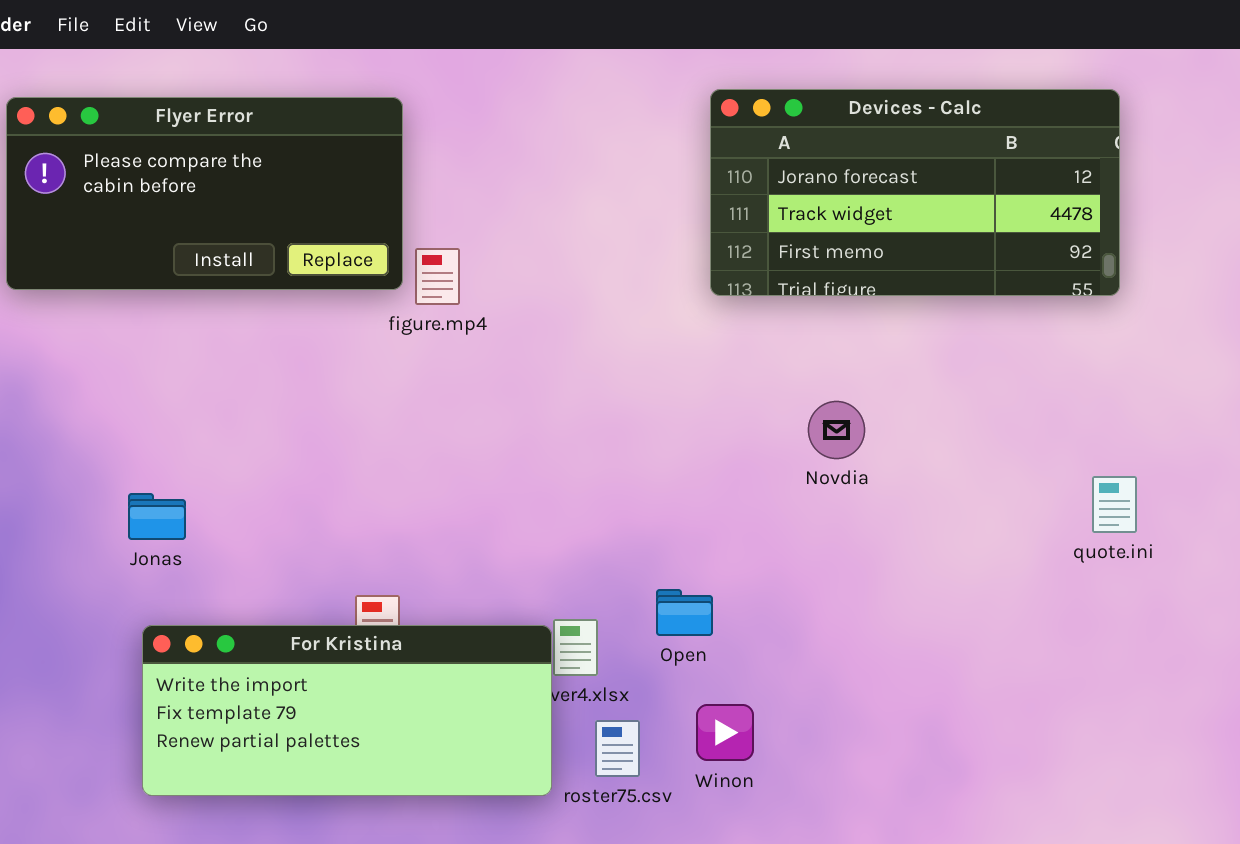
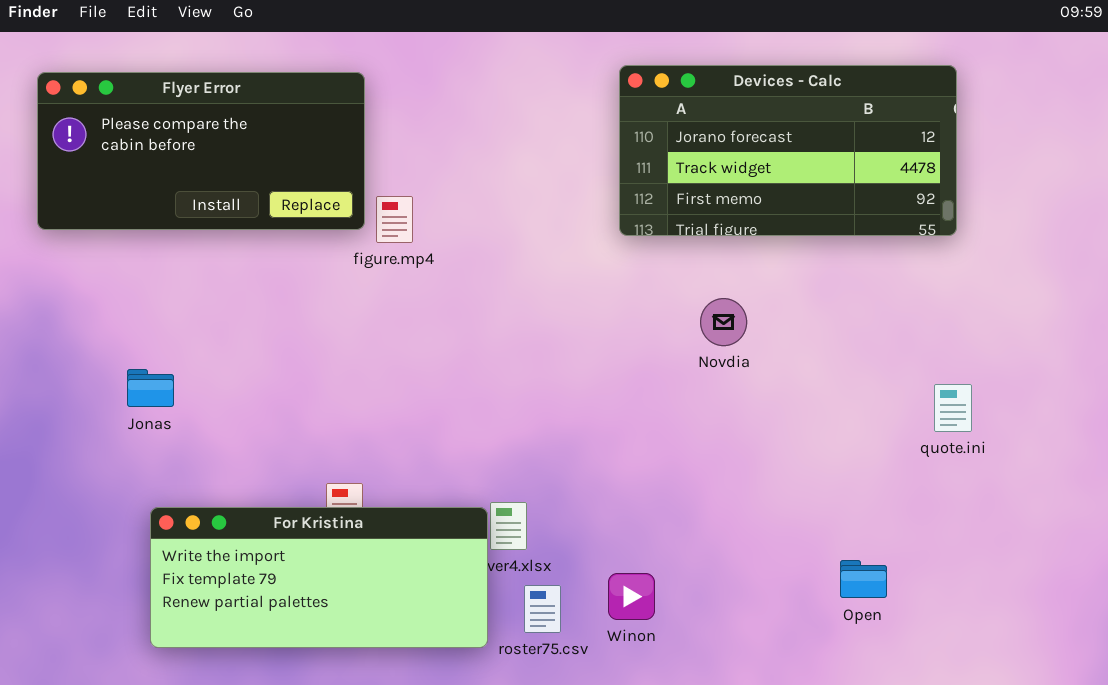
Novdia: [808,401,865,459] -> [700,298,747,346], moved
Jonas: [128,493,186,540] -> [127,369,174,407], moved
Open: [656,589,713,636] -> [840,560,887,598], moved

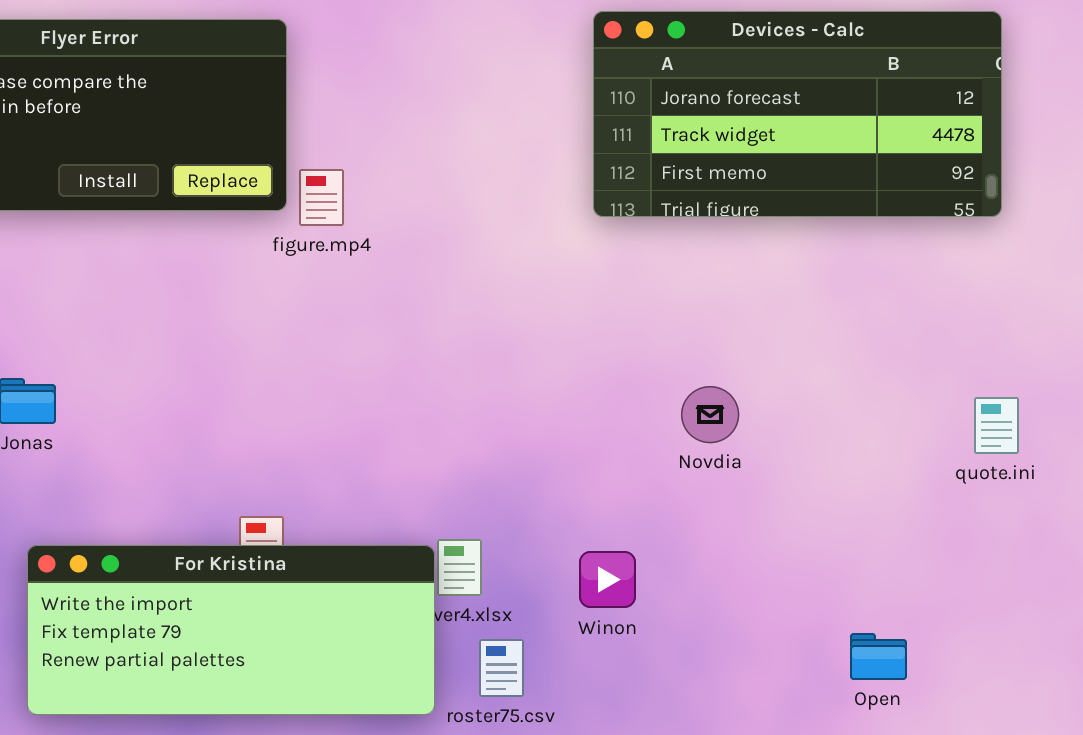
Novdia: [700,298,747,346] -> [681,386,739,443], moved
Open: [840,560,887,598] -> [850,633,907,680], moved
Winon: [608,573,655,620] -> [579,551,636,608], moved

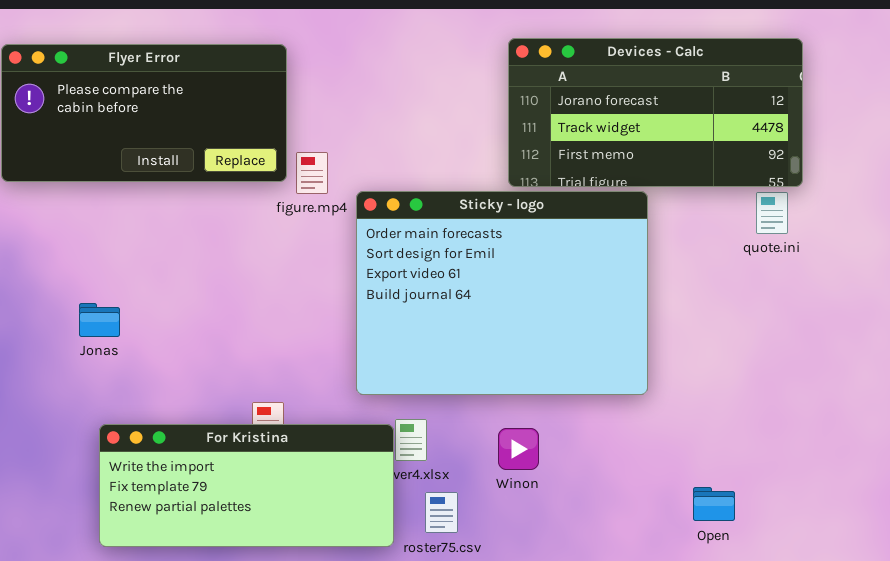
Sticky - logo: none -> [356,191,648,395], opened
quote.ini: [974,397,1019,454] -> [756,192,788,234], moved

